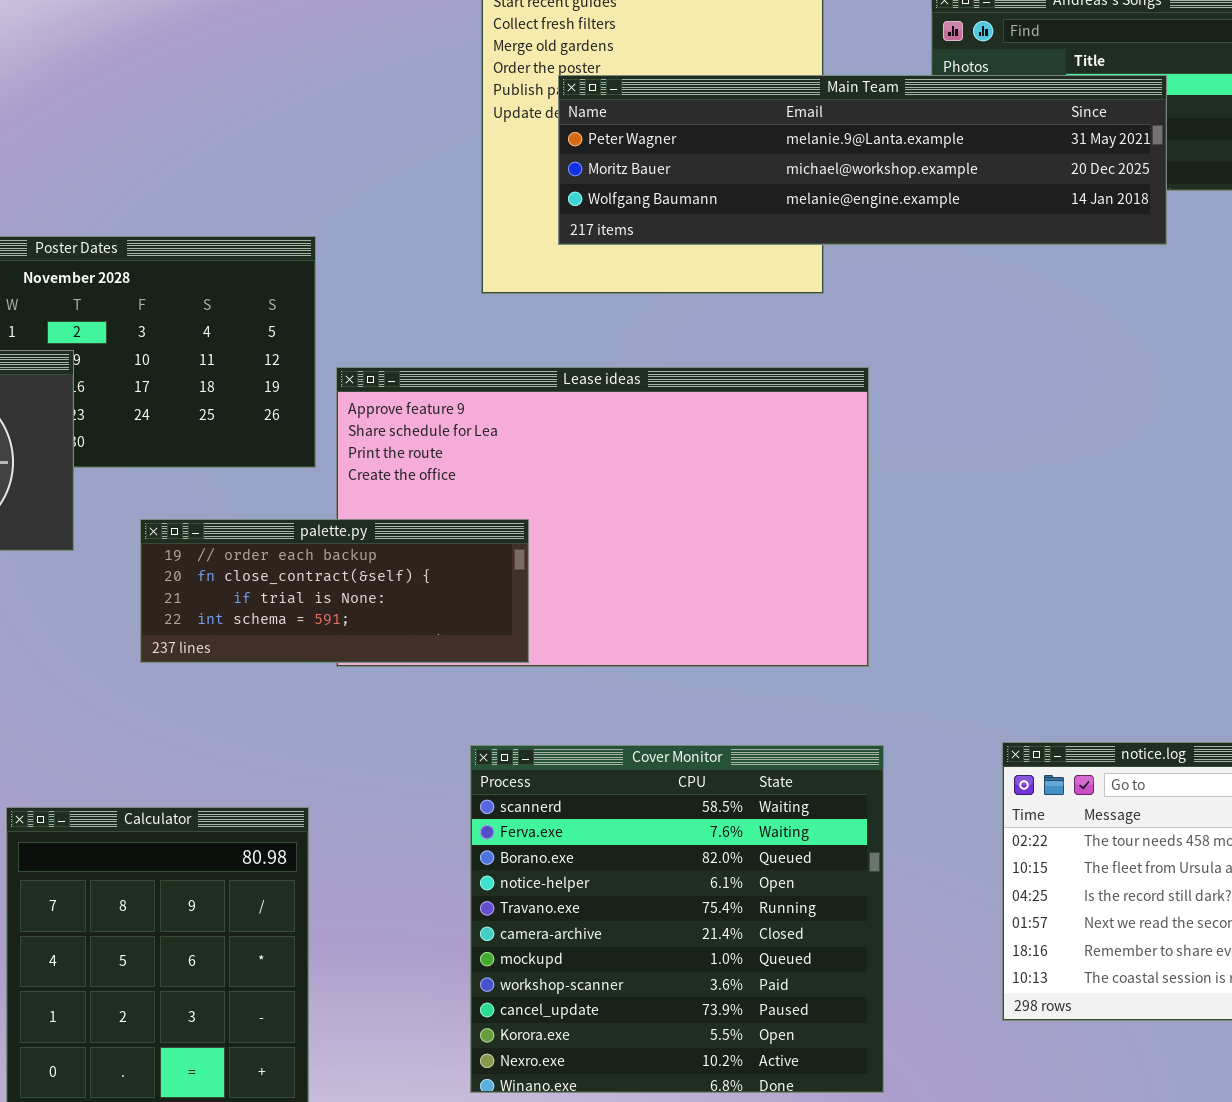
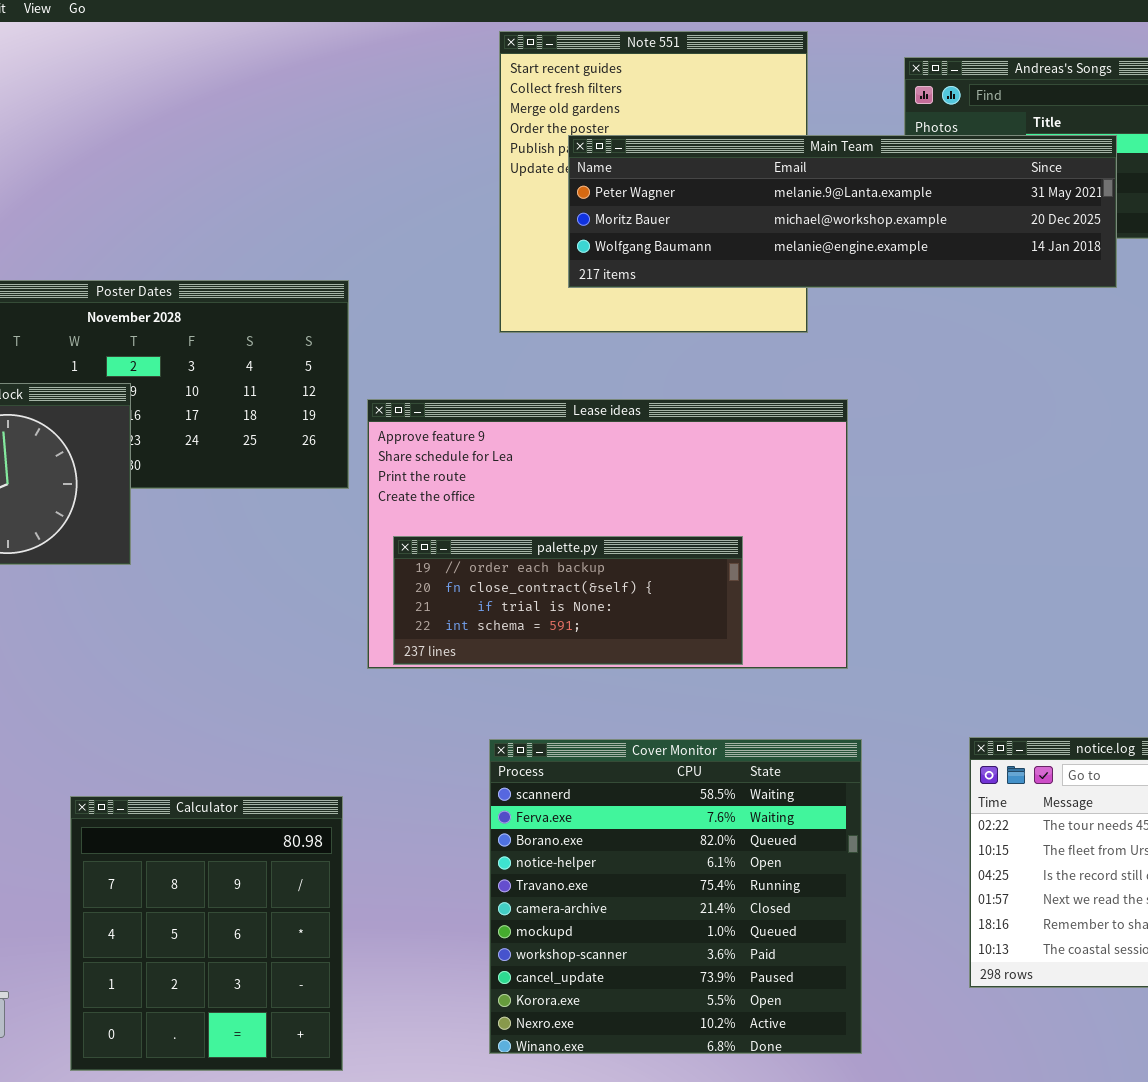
palette.py: [140,519,529,663] -> [393,536,743,665], moved

